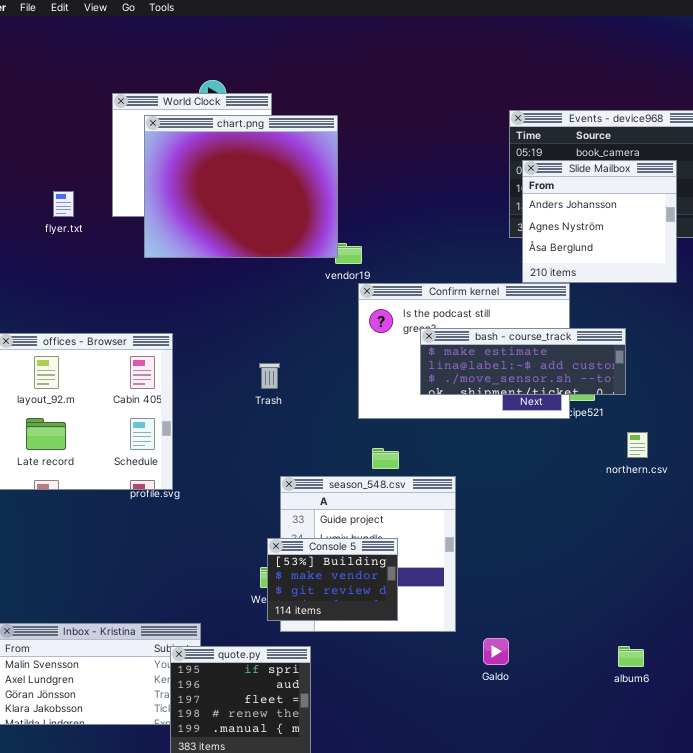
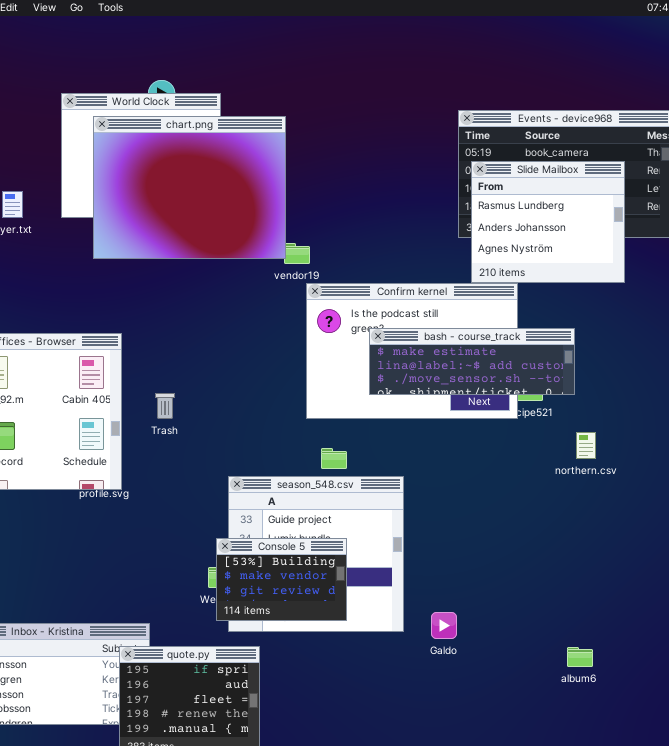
Slide Mailbox: [522,160,677,283] -> [471,161,625,283], scrolled up 1 row
Trash: [259,363,280,389] -> [155,393,175,419], moved
Galdo: [483,638,509,665] -> [431,612,457,639], moved

